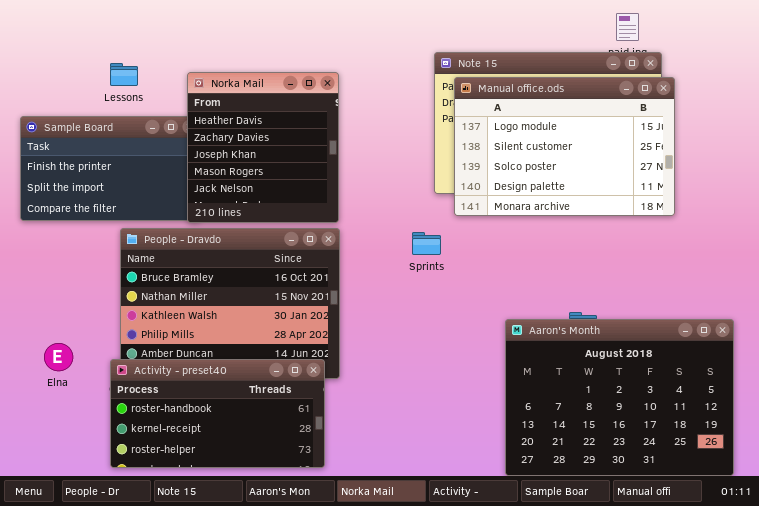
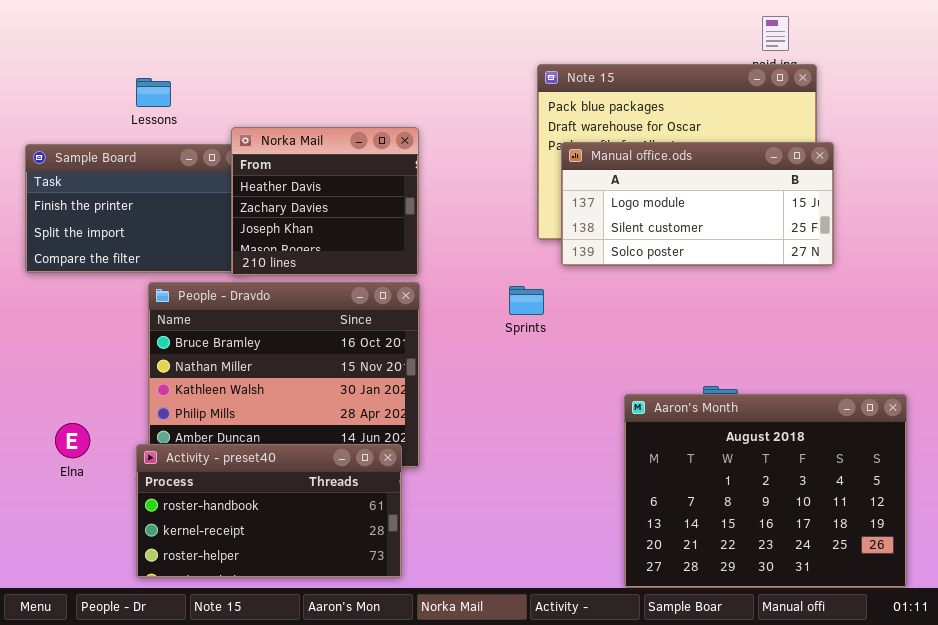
Norka Mail: [187,72,339,223] -> [231,127,419,276], resized
Manual office.ods: [454,77,675,216] -> [561,142,834,266], resized

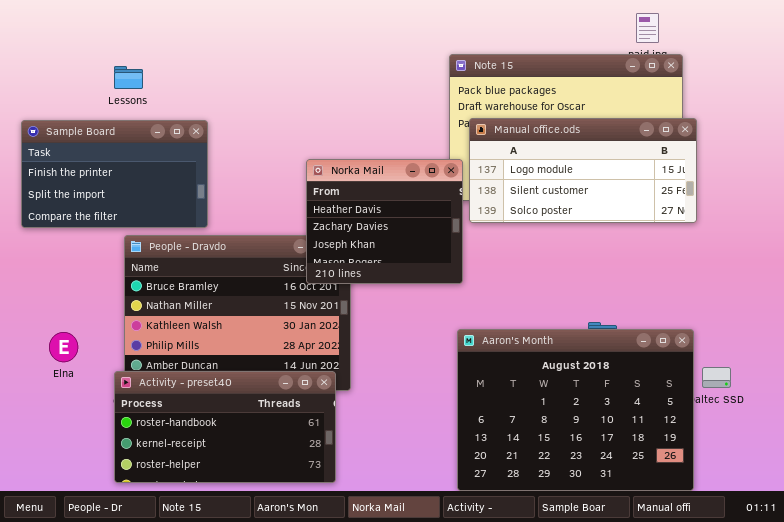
Norka Mail: [231,127,419,276] -> [306,159,463,284], moved
Aaron's Month: [624,394,907,588] -> [457,329,694,491], moved
Elna: [55,423,90,458] -> [49,332,78,362], moved

